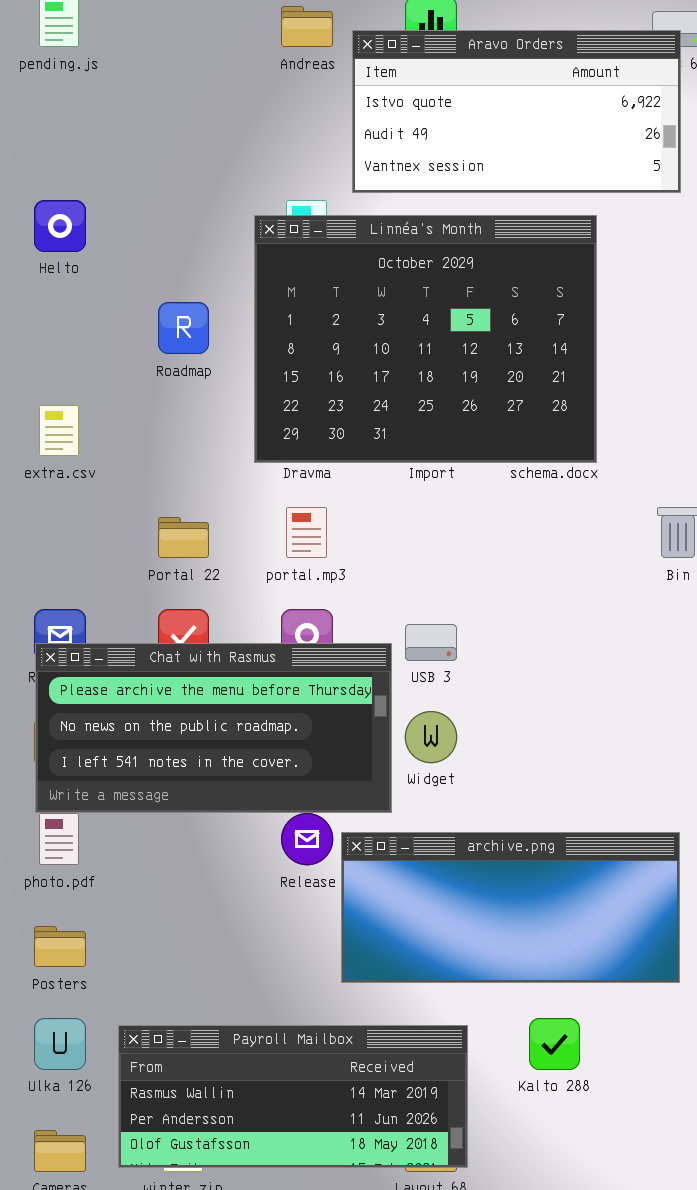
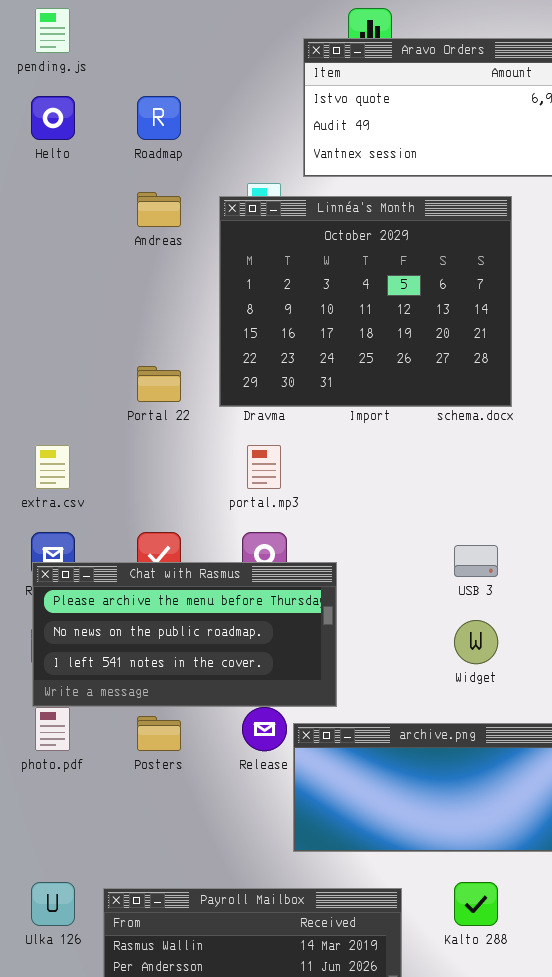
Andreas: [281,6,333,47] -> [137,192,181,227], moved
Helto: [34,200,86,252] -> [31,96,75,140], moved
Roadmap: [158,302,209,354] -> [137,96,181,140], moved
extra.csv: [39,405,79,456] -> [35,445,70,489], moved
Portal 22: [158,517,209,558] -> [137,366,181,402], moved
USB 3: [405,624,457,661] -> [454,545,498,577], moved
Widget: [405,711,457,763] -> [454,620,498,664], moved
Posters: [34,926,86,967] -> [137,716,181,751], moved

